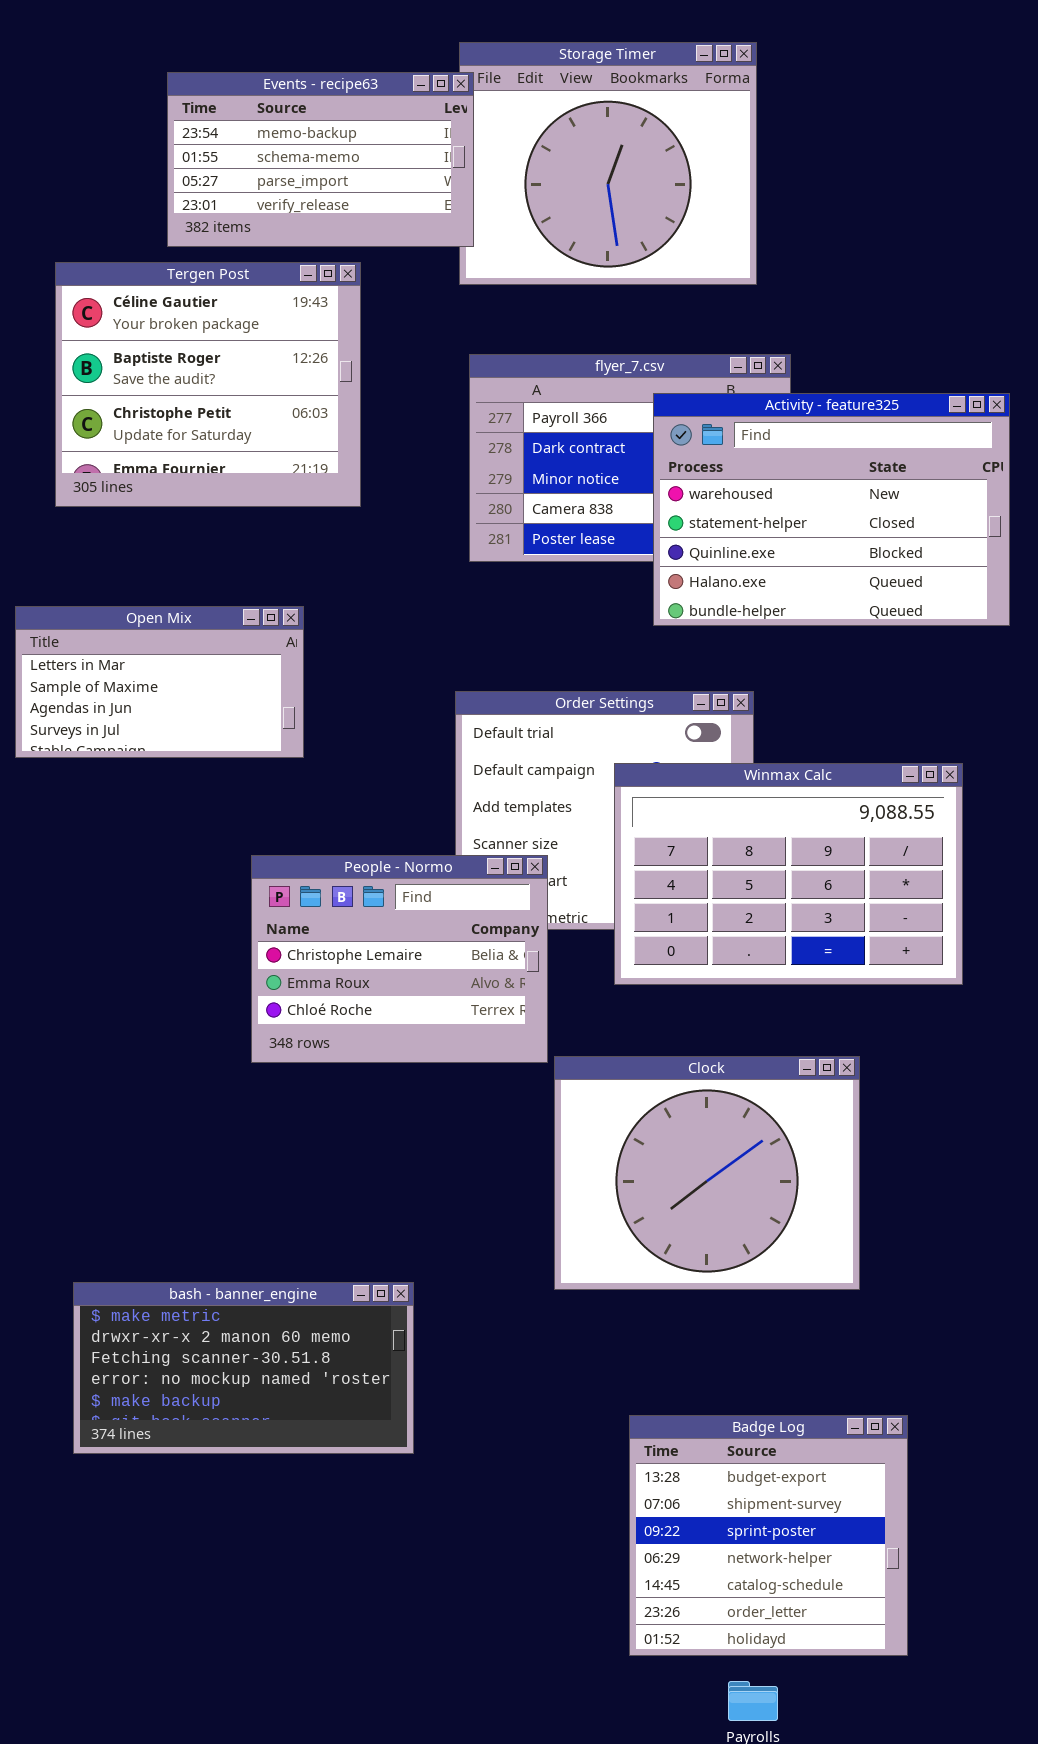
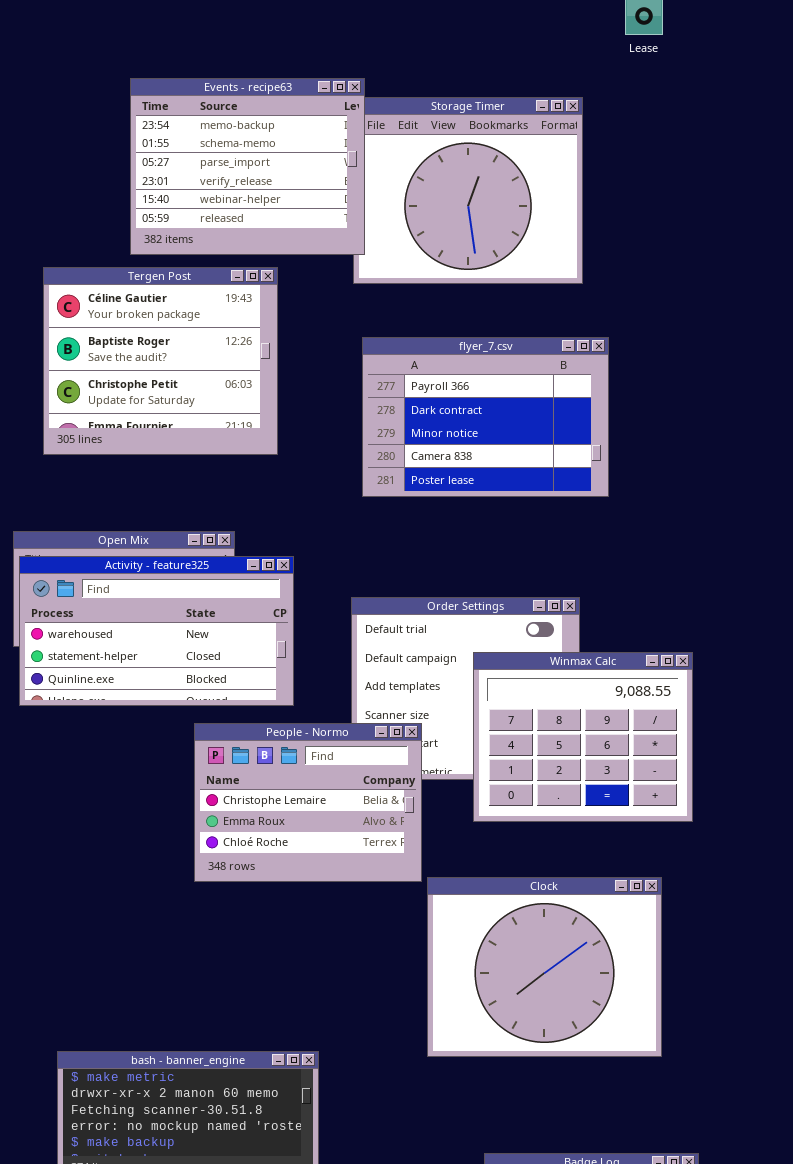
Events - recipe63: [167,72,474,247] -> [130,78,365,255], resized
Activity - feature325: [653,393,1010,626] -> [19,556,294,706], moved, resized
Winmax Calc: [614,763,963,985] -> [473,652,693,822], resized

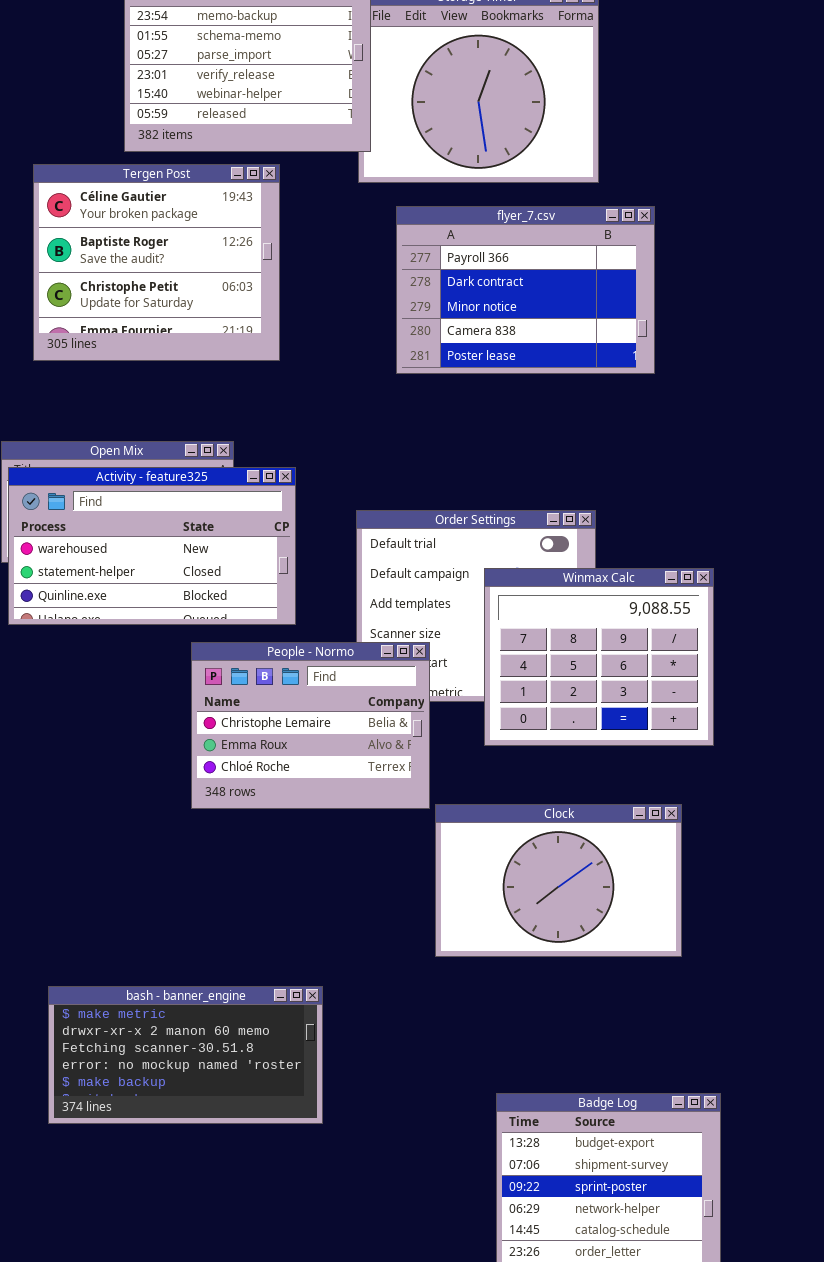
flyer_7.csv: [362,337,609,497] -> [396,206,655,374], moved
Clock: [427,877,662,1057] -> [435,804,682,957], resized

